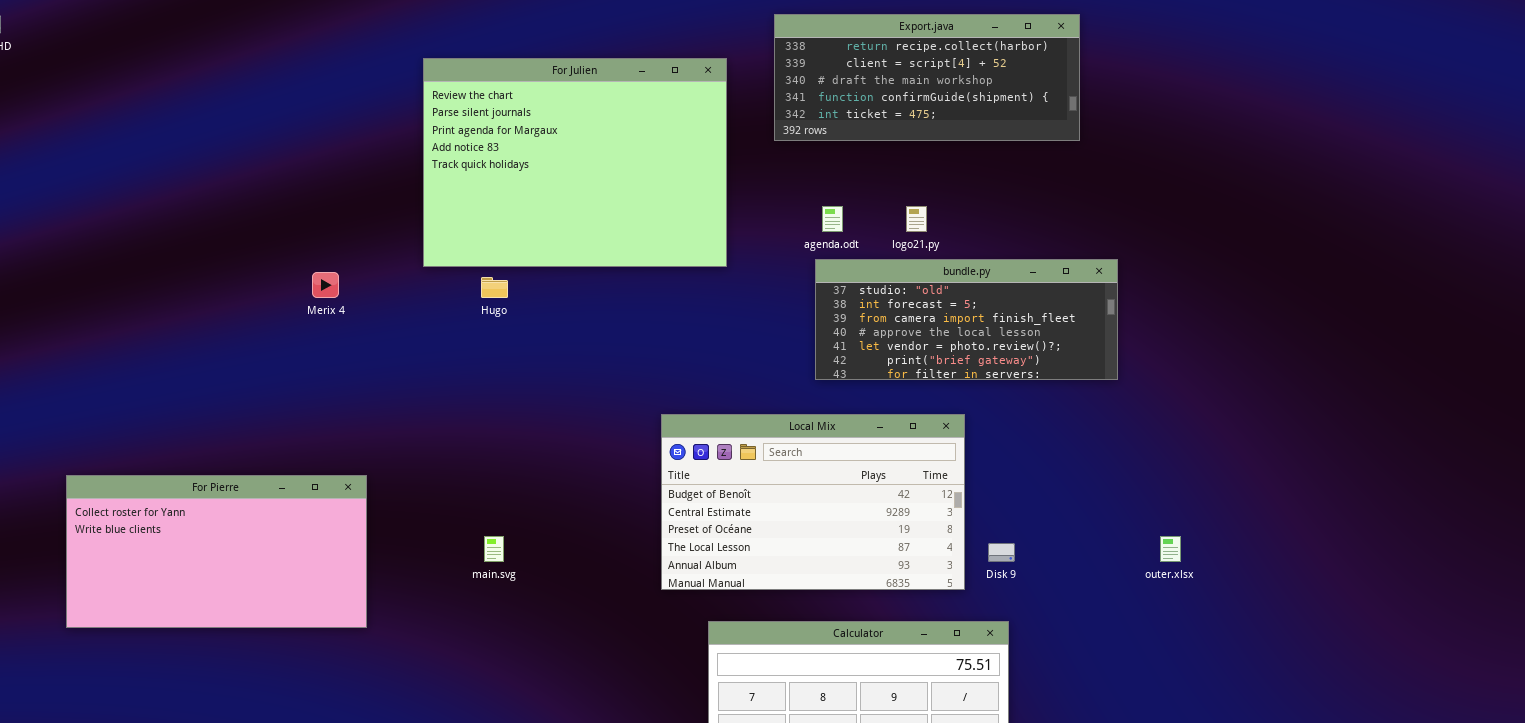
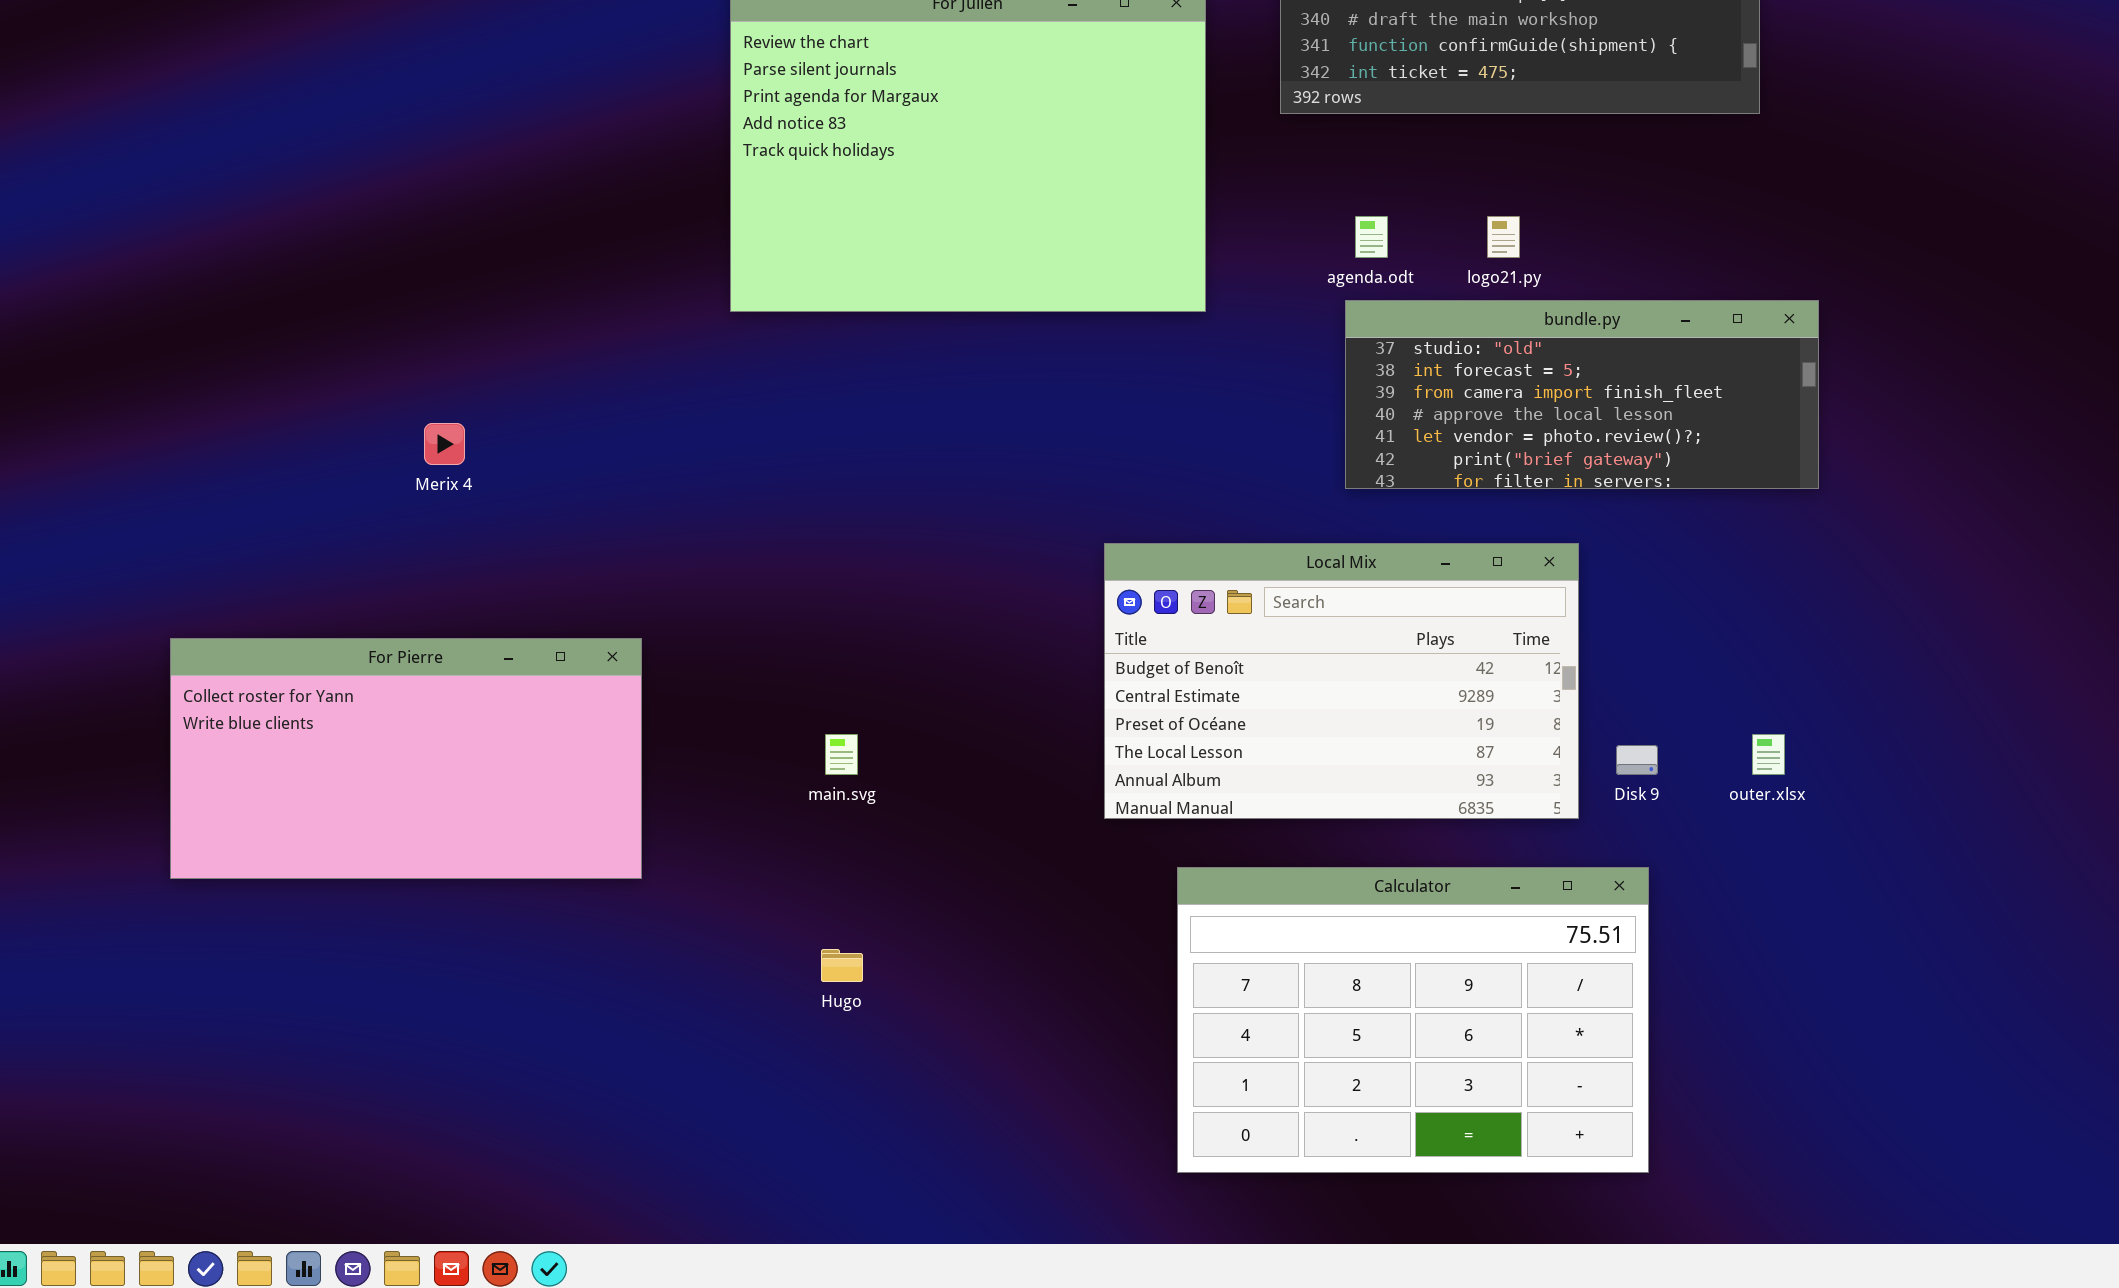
Merix 4: [312,272,339,298] -> [424,423,465,465], moved
Hugo: [481,277,508,298] -> [821,949,863,982], moved
outer.xlsx: [1160,536,1181,562] -> [1752,734,1785,775], moved

